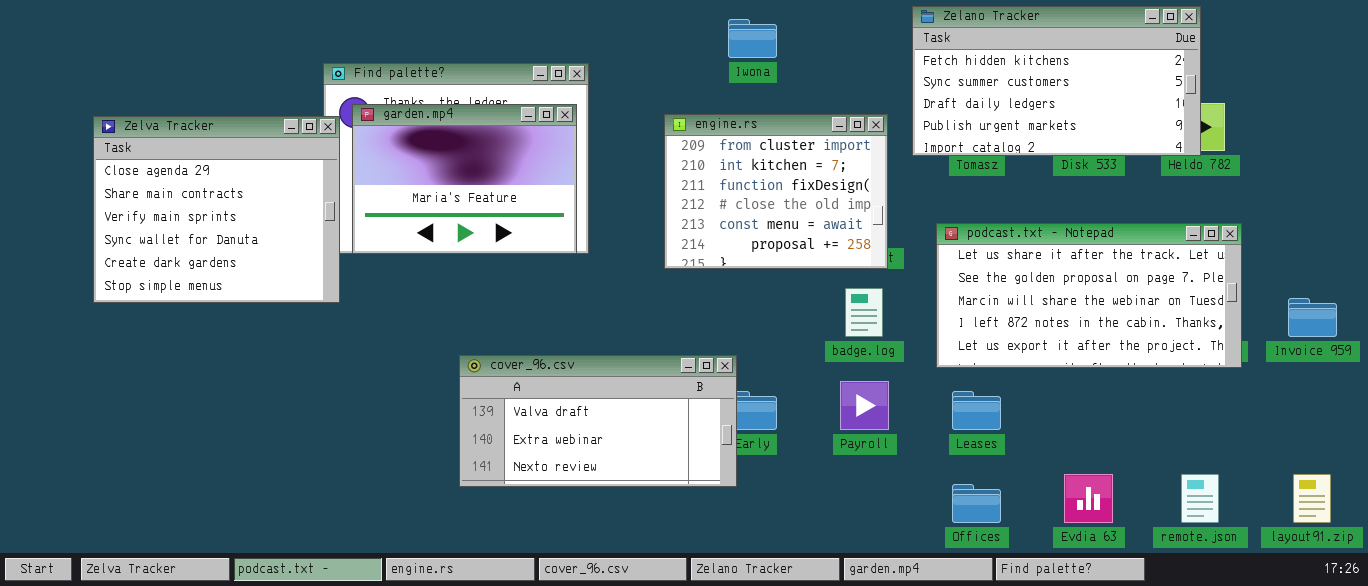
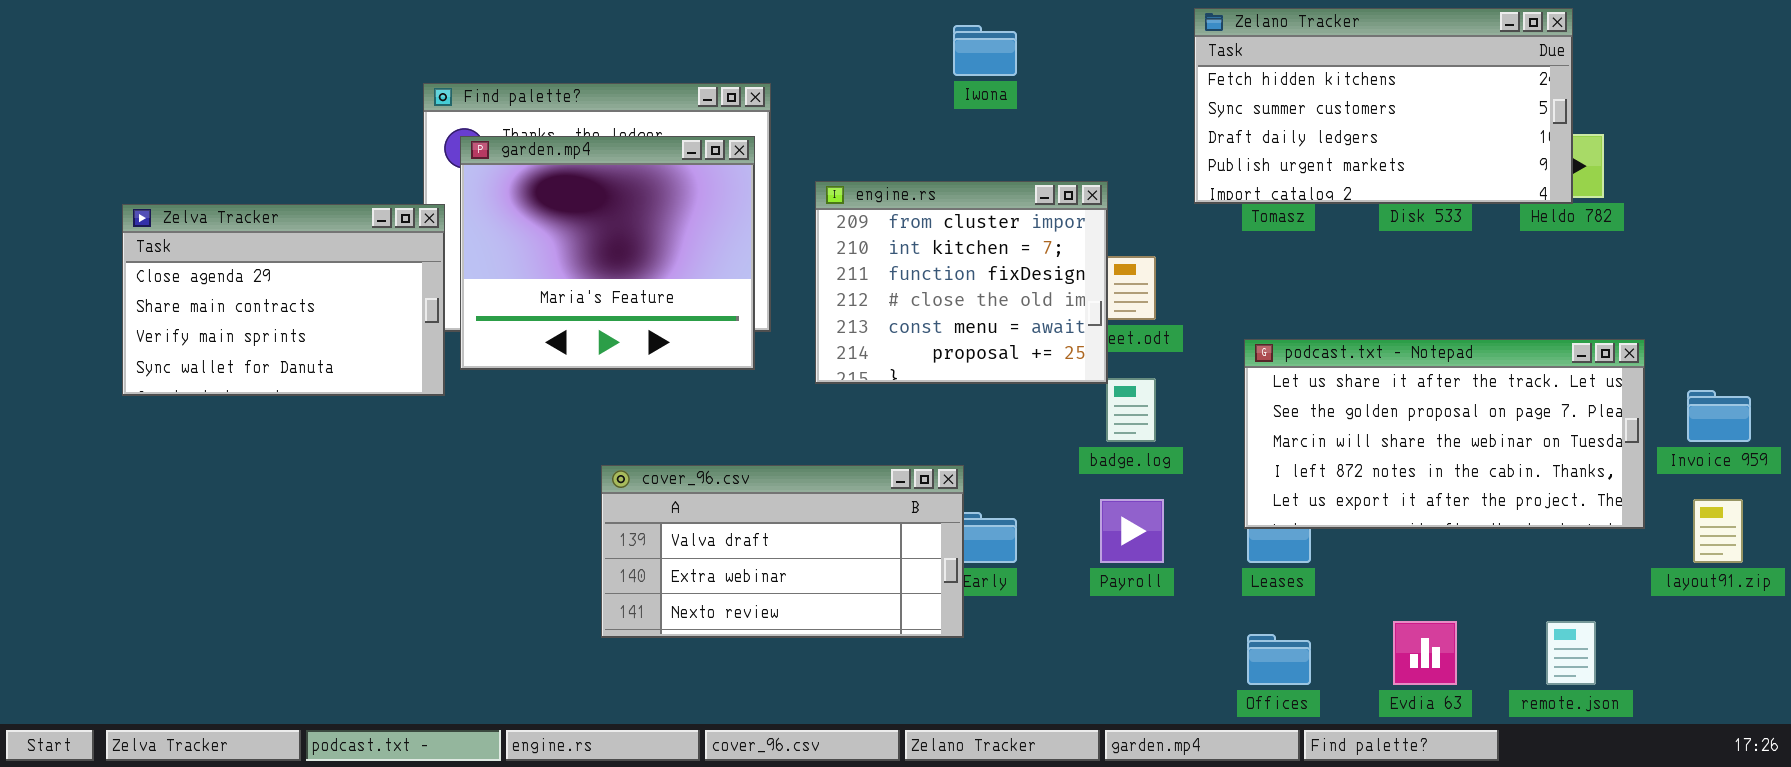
garden.mp4: [352,104,577,254] -> [460,136,755,370], resized
engine.rs: [664,114,888,269] -> [815,181,1108,384], moved
Zelva Tracker: [93,116,340,303] -> [122,204,445,396], resized
podcast.txt - Notepad: [936,223,1242,368] -> [1244,339,1645,529], moved
layout91.zip: [1293,474,1331,523] -> [1693,499,1743,563], moved

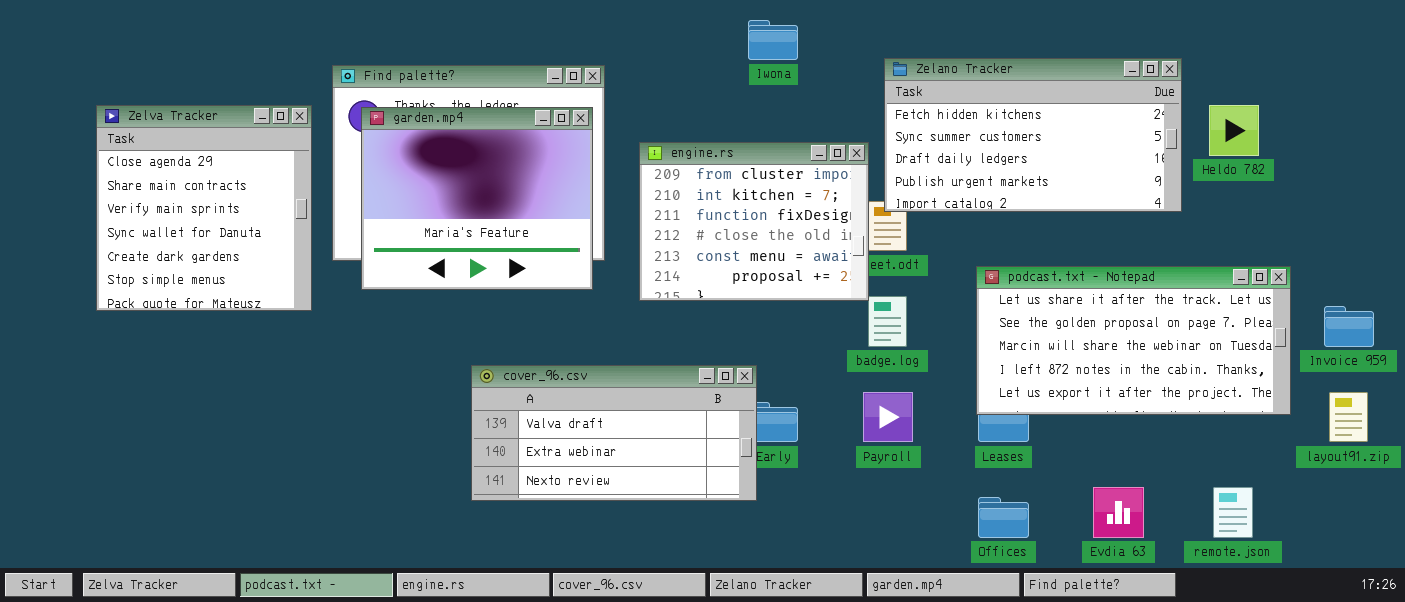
Zelano Tracker: [1194,8,1573,204] -> [884,58,1182,212], moved
Zelva Tracker: [122,204,445,396] -> [96,105,312,311], resized

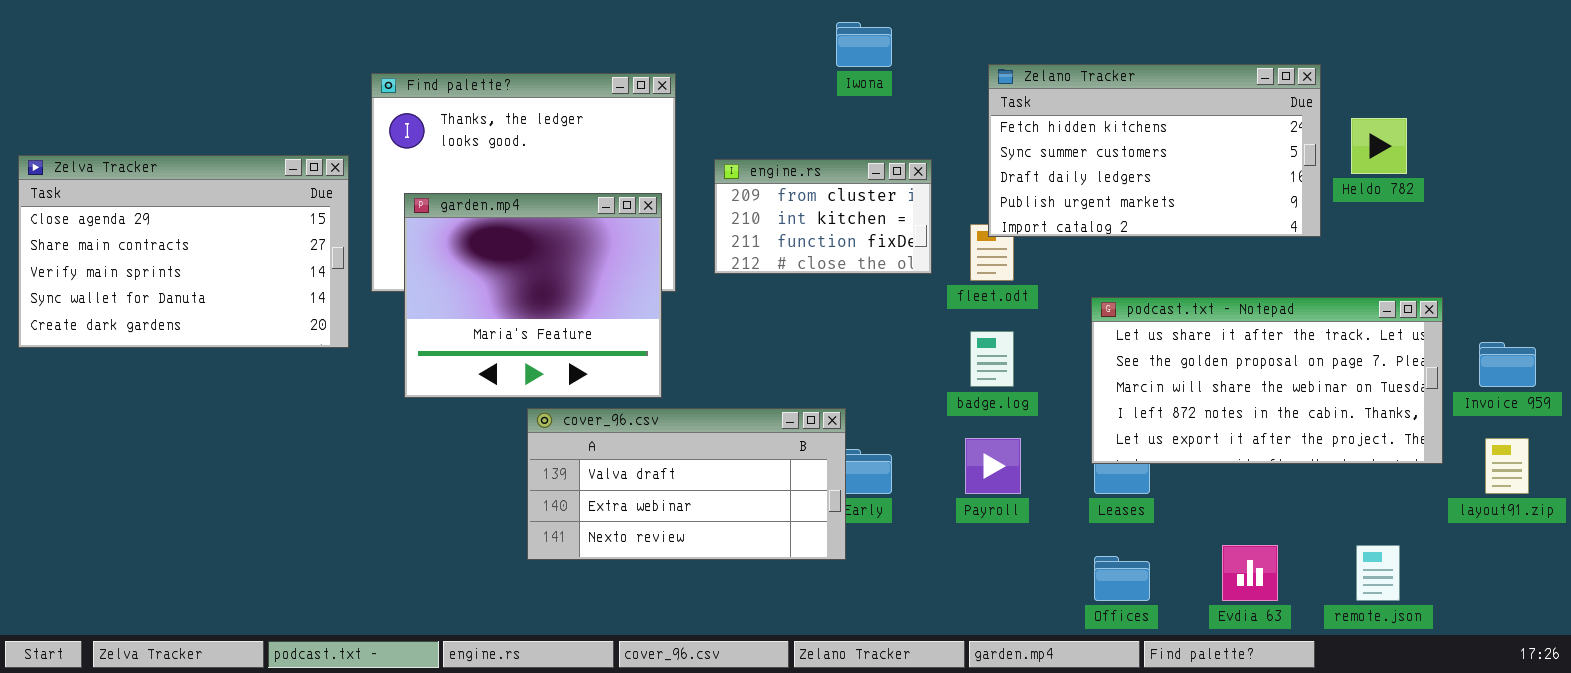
Zelva Tracker: [96,105,312,311] -> [18,155,349,348], resized
garden.mp4: [361,107,593,290] -> [404,193,662,398], moved
engine.rs: [639,142,869,301] -> [714,159,932,274], resized

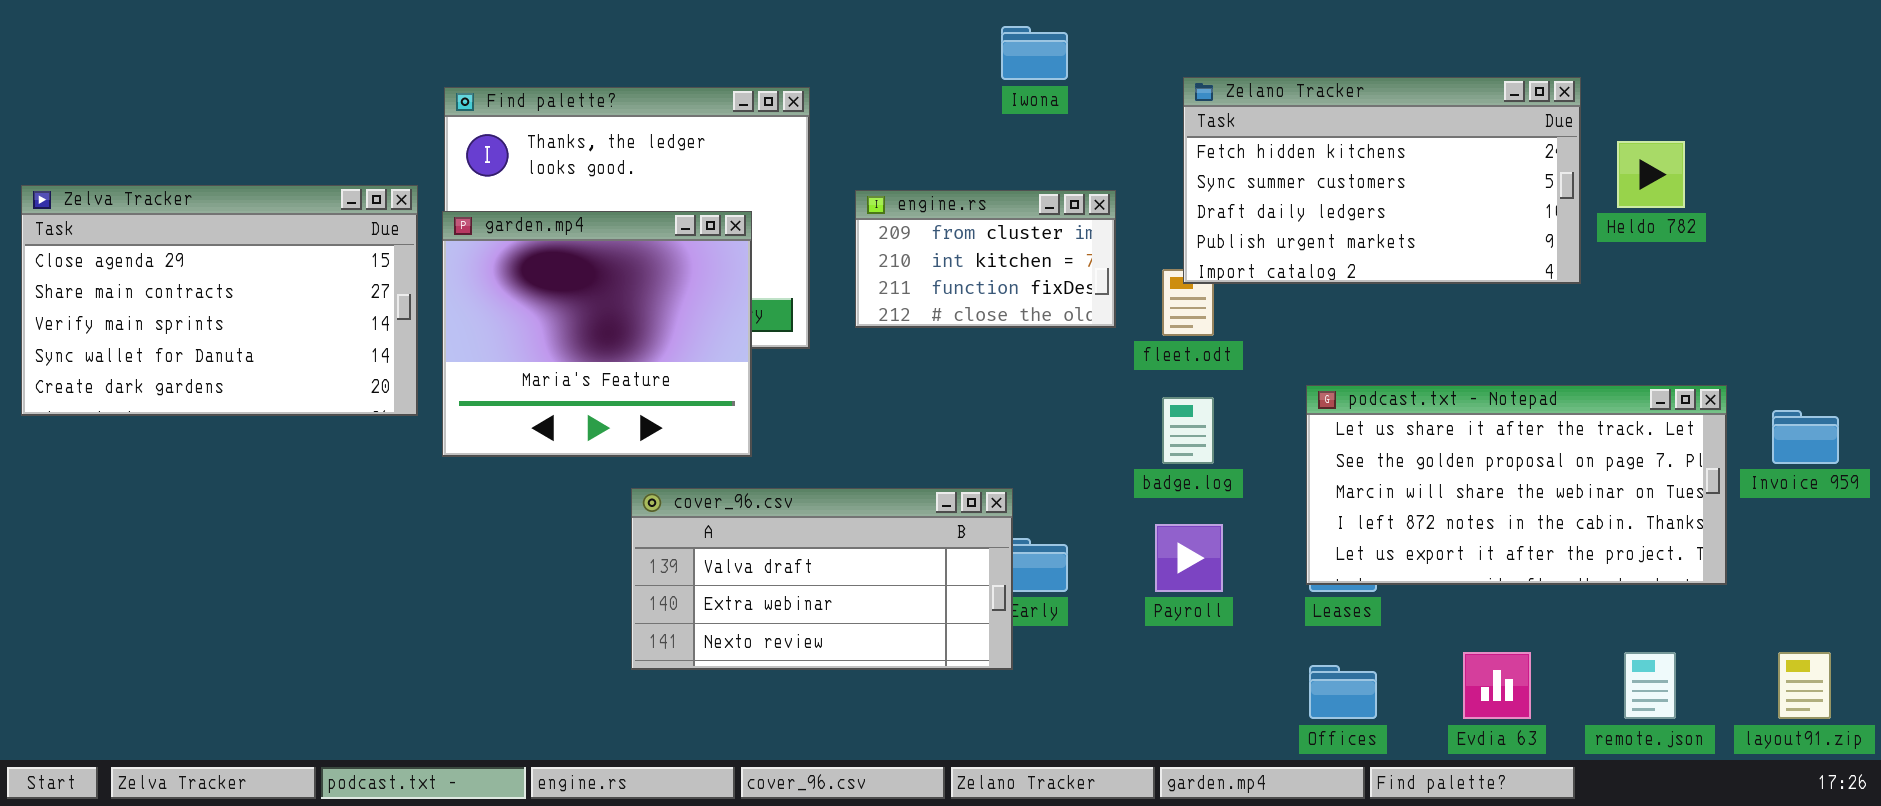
garden.mp4: [404,193,662,398] -> [442,211,752,457], moved
podcast.txt - Notepad: [1091,297,1443,464] -> [1306,385,1727,585], moved
layout91.zip: [1485,438,1529,494] -> [1778,652,1831,719], moved

